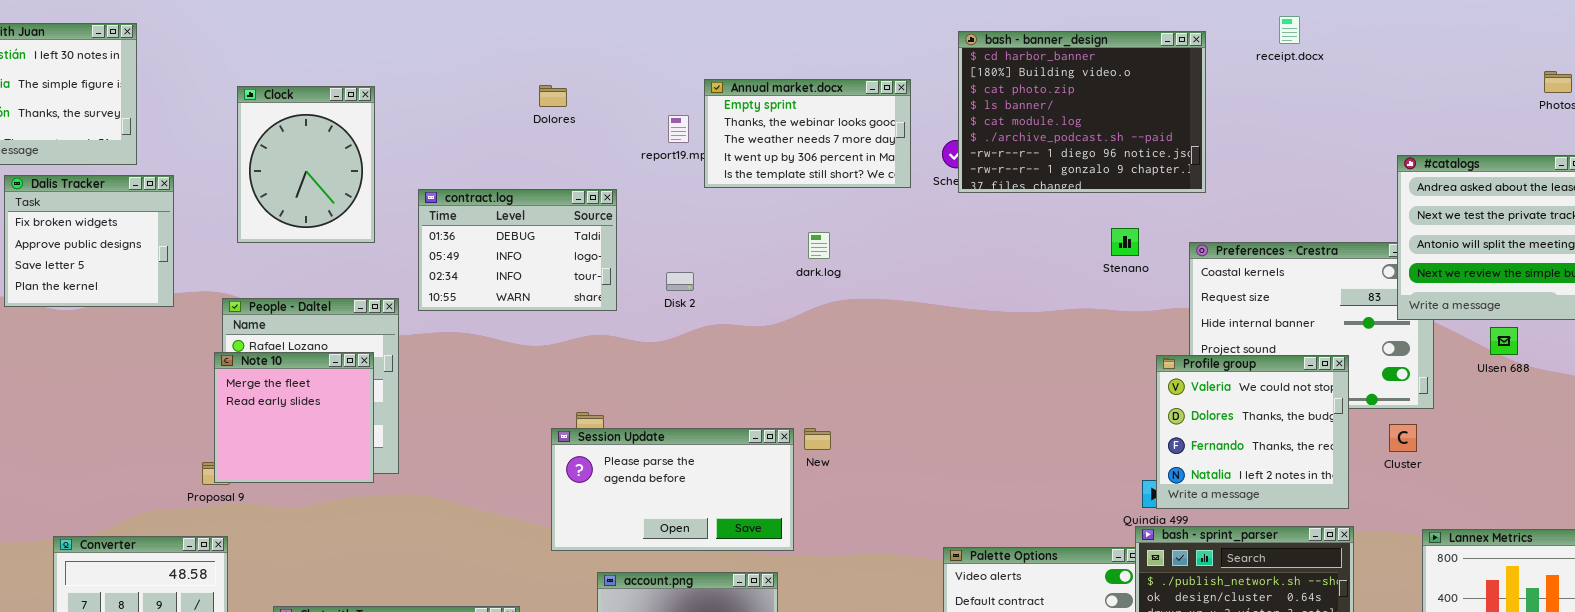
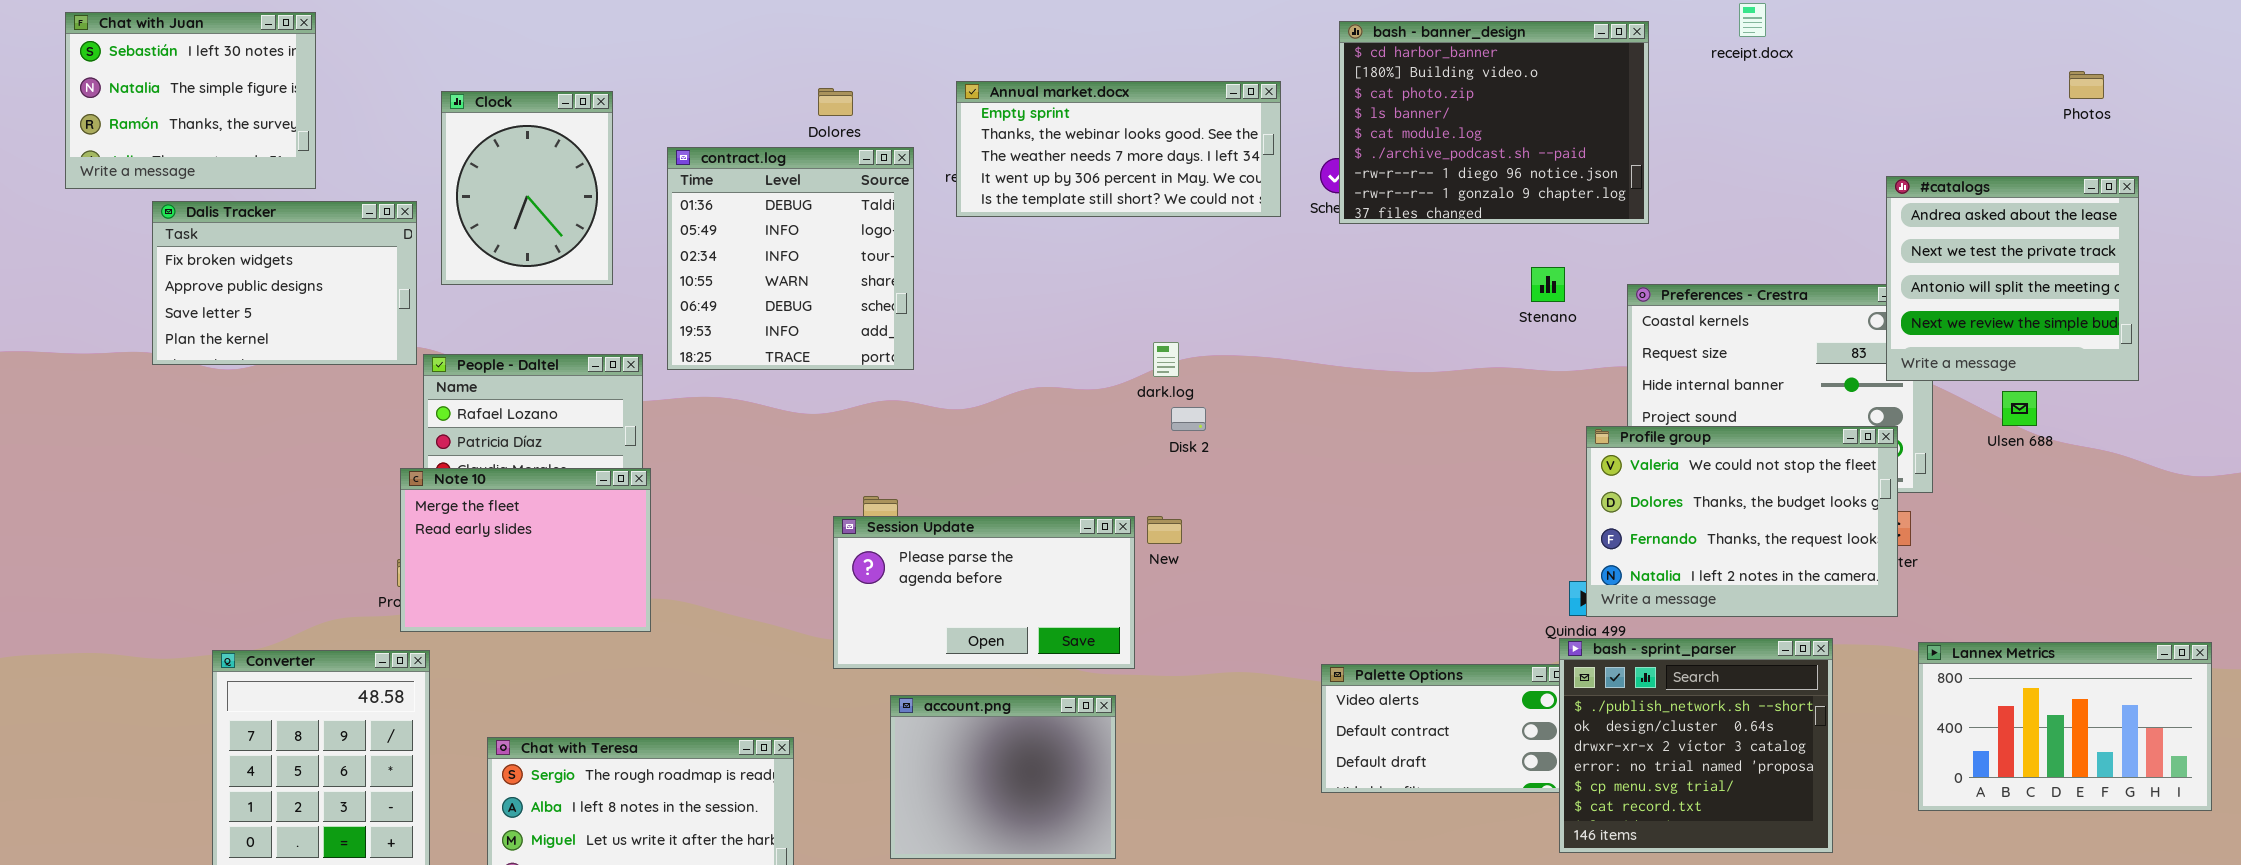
Annual market.docx: [704,79,911,188] -> [956,81,1281,217], resized
Dalis Tracker: [4,175,174,307] -> [152,201,417,365], resized
contract.log: [418,189,617,311] -> [667,147,914,370], resized
dark.log: [808,232,830,259] -> [1153,342,1179,377], moved
Disk 2: [666,272,694,291] -> [1171,407,1206,431], moved
Note 10: [214,352,374,483] -> [400,468,651,632], moved, resized
Profile group: [1156,355,1349,509] -> [1586,426,1898,617], resized

